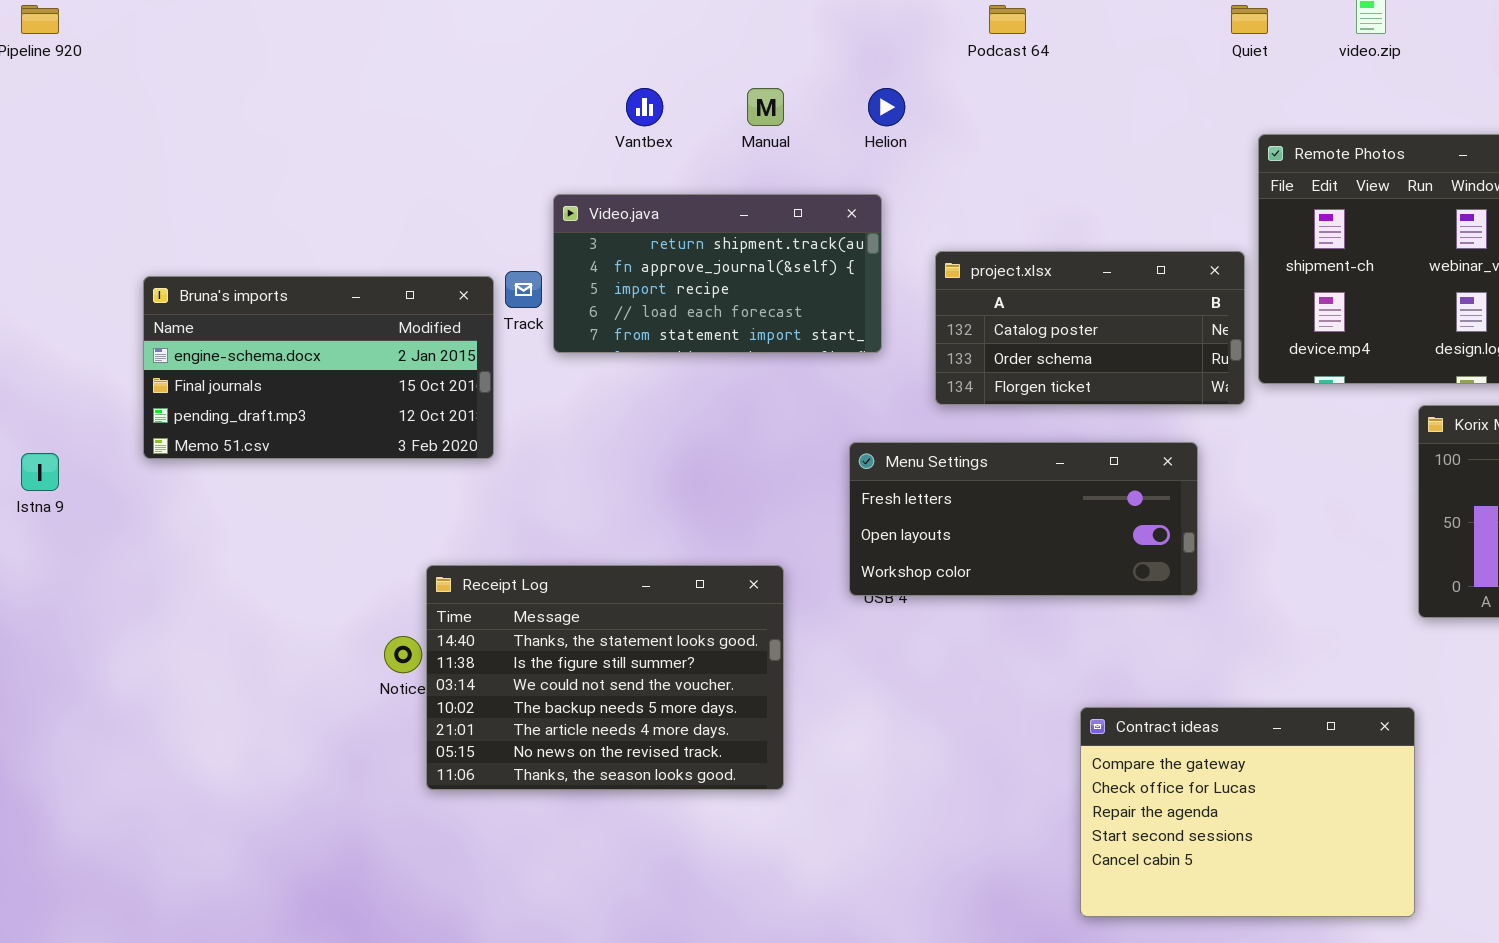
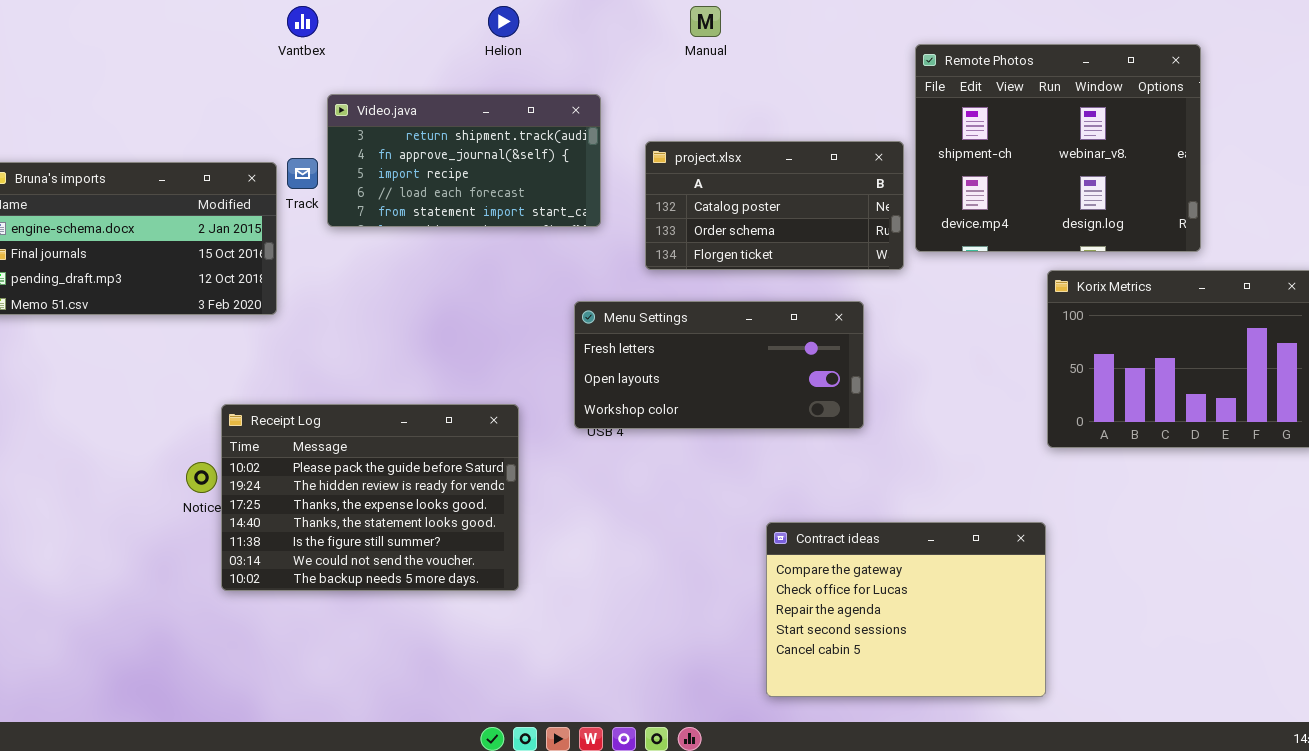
Vantbex: [626,88,663,126] -> [287,6,318,37], moved
Manual: [747,88,784,126] -> [690,6,721,37], moved
Helion: [868,88,905,126] -> [488,6,519,37], moved
Receipt Log: [426,565,784,790] -> [221,404,519,591], scrolled up 3 rows

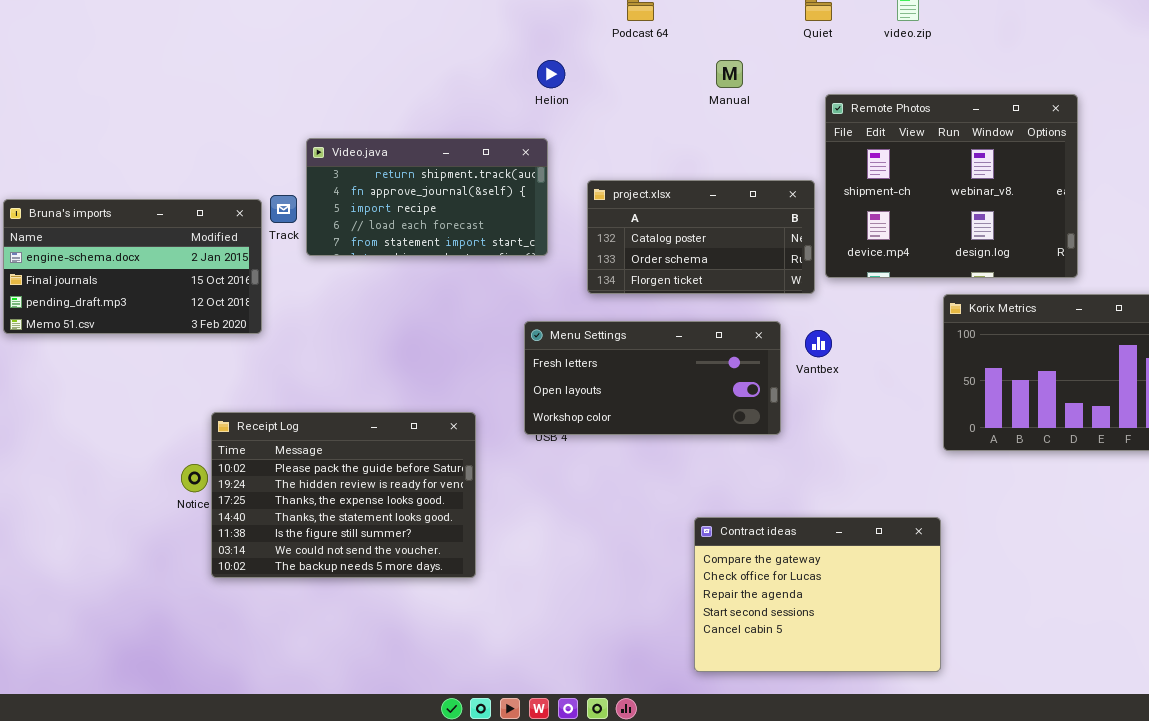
Vantbex: [287,6,318,37] -> [805,330,832,357], moved
Helion: [488,6,519,37] -> [537,60,565,88], moved
Manual: [690,6,721,37] -> [716,60,743,88], moved

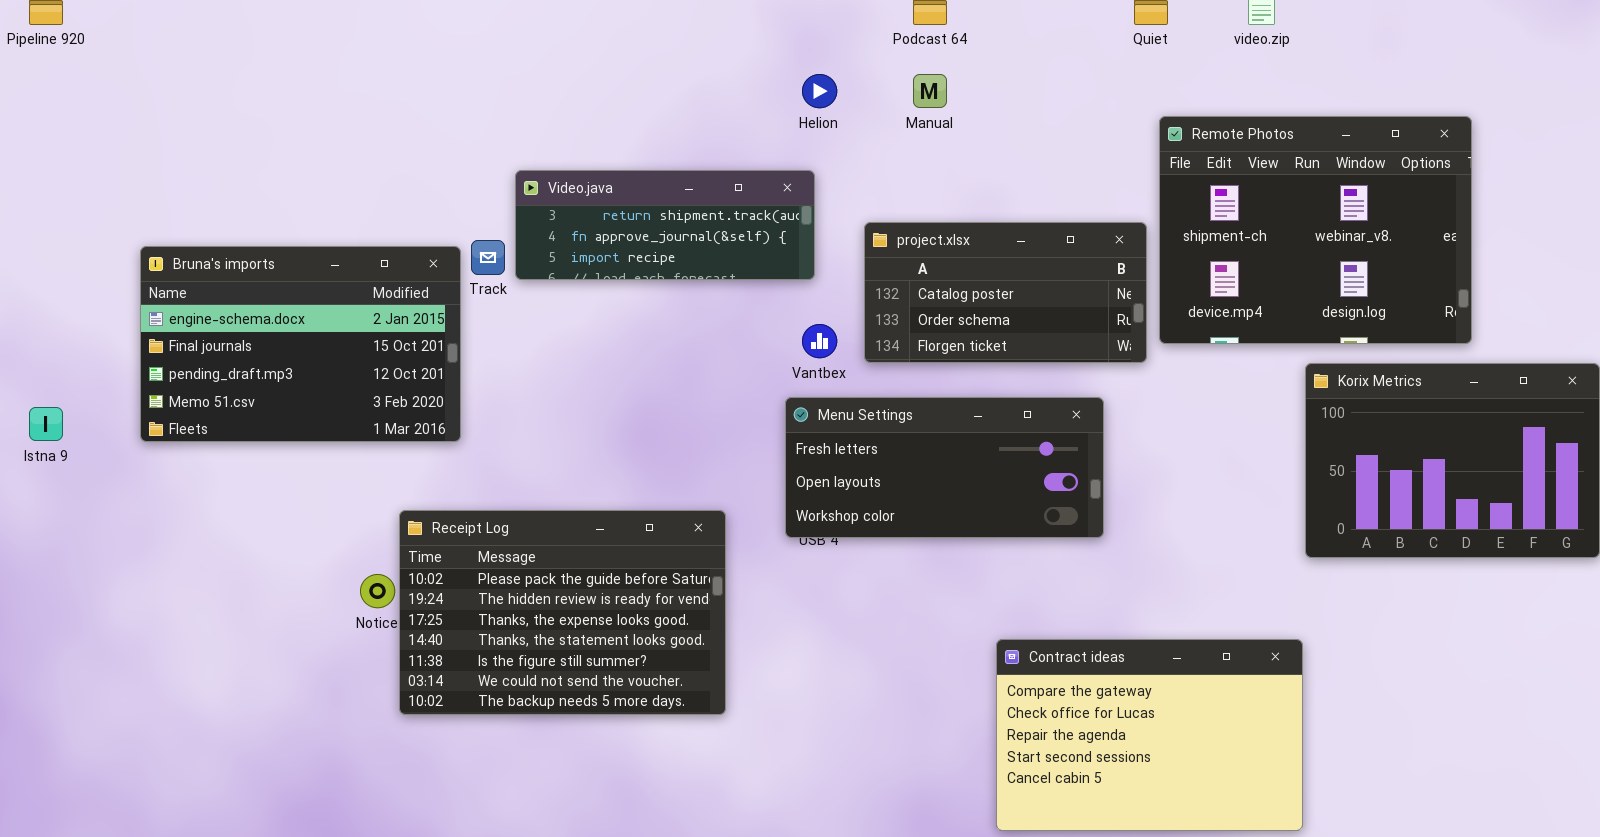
Manual: [716,60,743,88] -> [913,74,947,108], moved
Video.java: [306,138,548,256] -> [515,170,815,280], resized
Bruna's imports: [3,199,262,334] -> [140,246,461,442], resized
Vantbex: [805,330,832,357] -> [802,324,837,358], moved

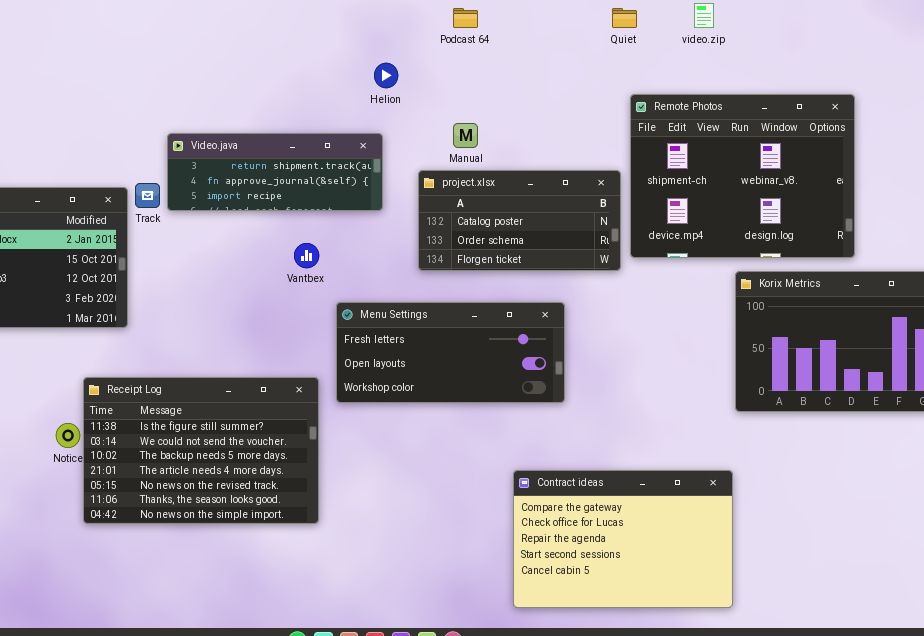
Manual: [913,74,947,108] -> [453,123,478,148], moved
Vantbex: [802,324,837,358] -> [294,243,319,268], moved
Menu Settings: [785,397,1104,538] -> [336,302,565,403], moved
Receipt Log: [399,510,726,715] -> [83,377,319,524], scrolled down 4 rows

